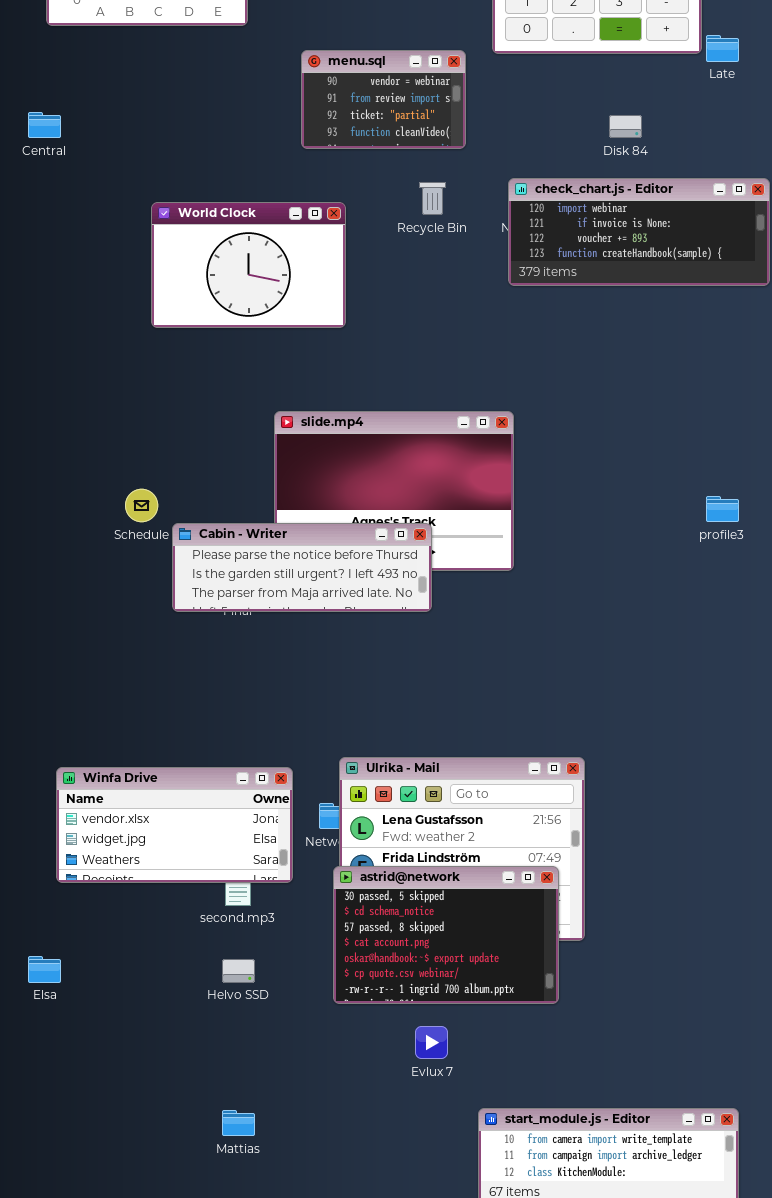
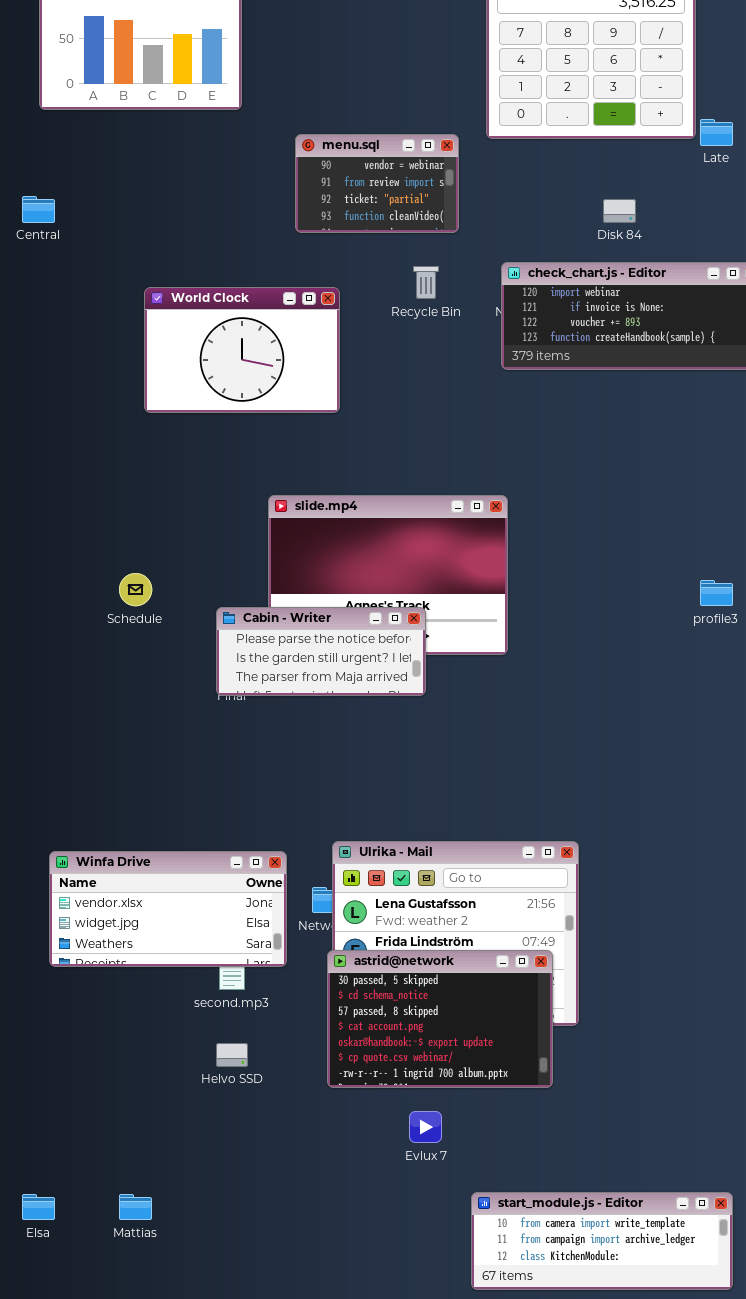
Cabin - Writer: [172,523,432,612] -> [216,607,426,696], resized
Elsa: [28,956,61,983] -> [22,1194,55,1220], moved
Mattias: [222,1110,255,1136] -> [119,1194,152,1220], moved

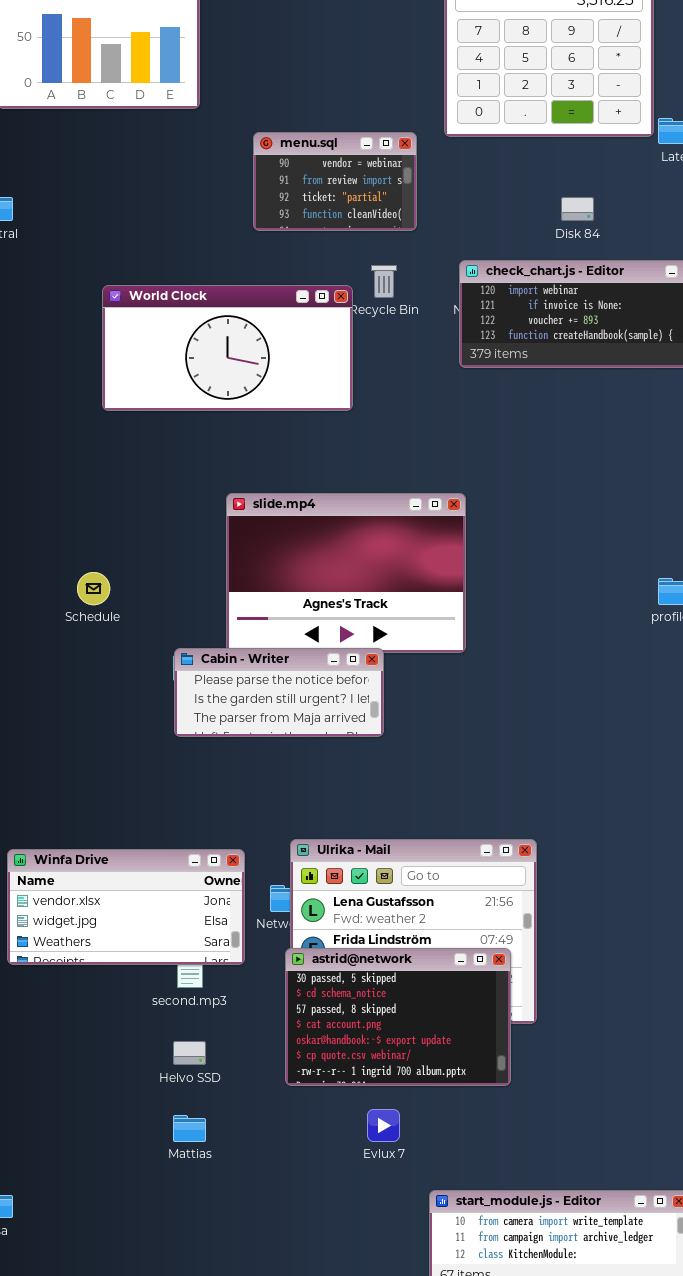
World Clock: [144,287,340,413] -> [102,285,353,411], resized
Cabin - Writer: [216,607,426,696] -> [174,648,384,737], moved
Mattias: [119,1194,152,1220] -> [173,1115,206,1142], moved

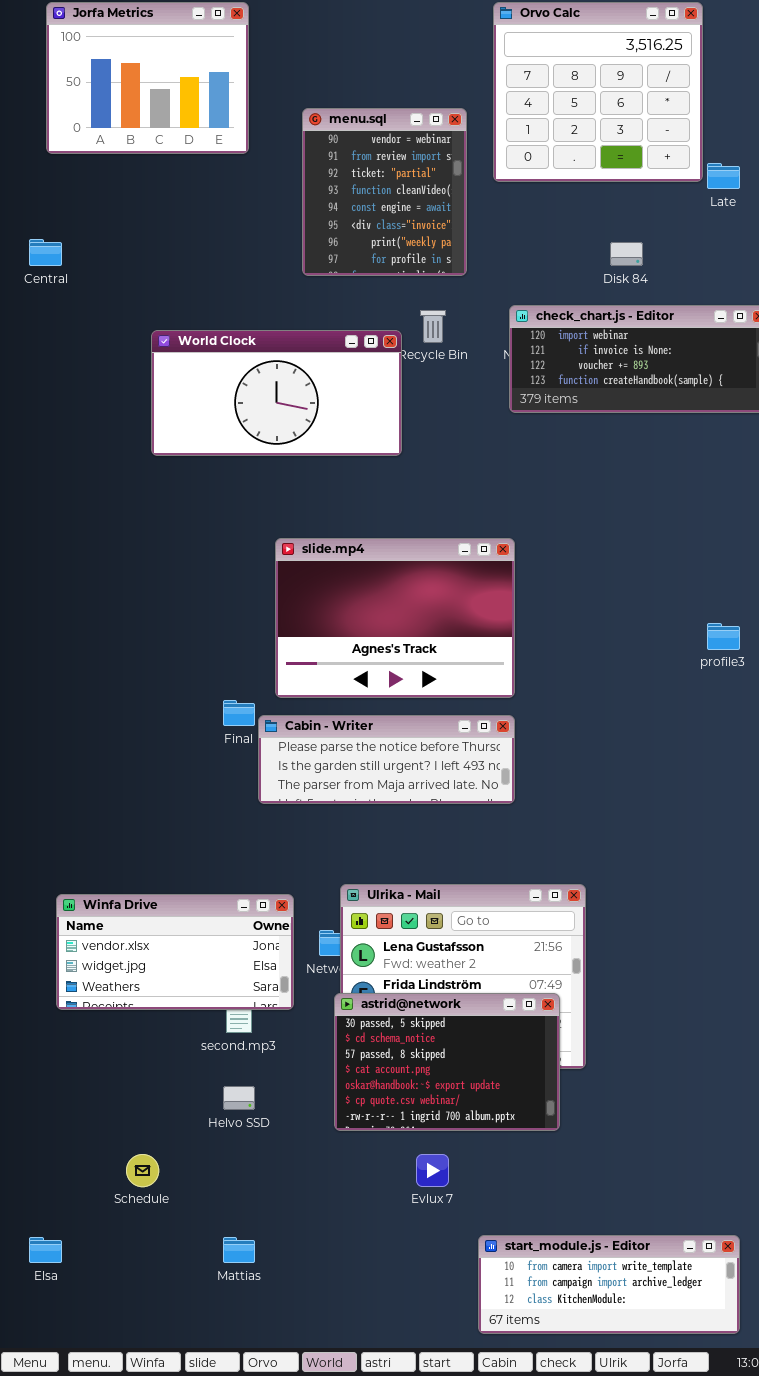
menu.sql: [253,132,417,231] -> [302,108,467,276], resized
Schedule: [77,572,110,605] -> [126,1154,159,1187], moved
Cabin - Writer: [174,648,384,737] -> [258,715,515,804], moved, resized
Mattias: [173,1115,206,1142] -> [223,1237,255,1263], moved

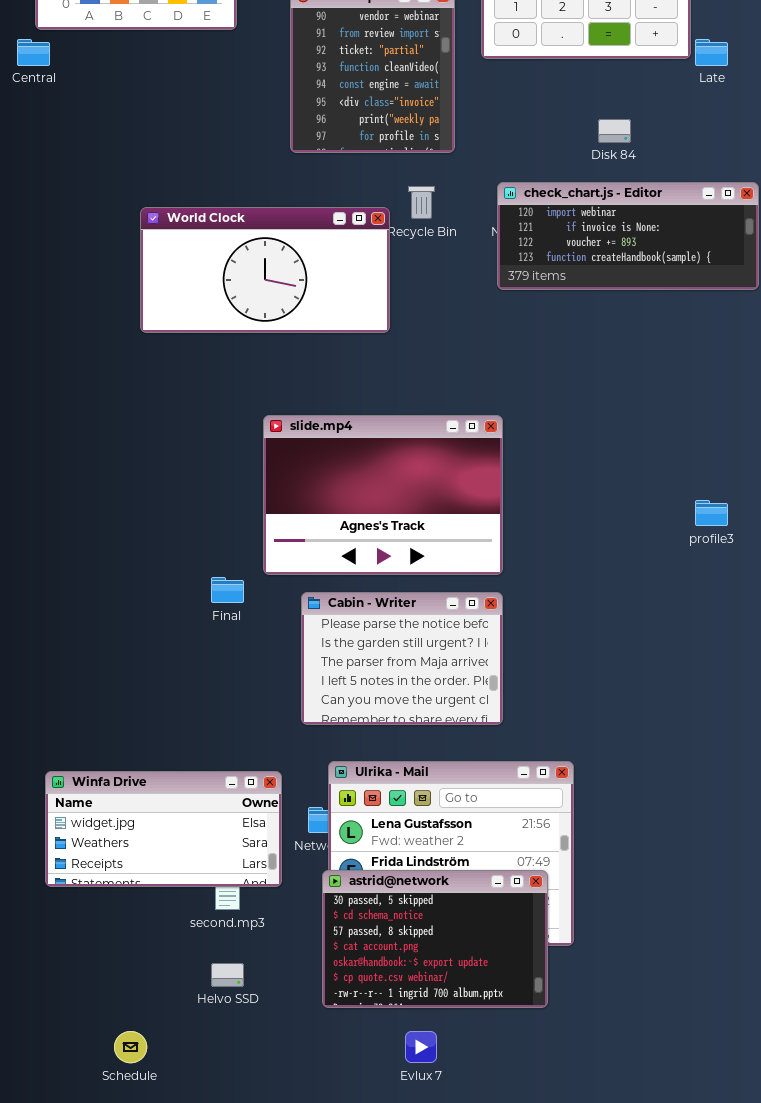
Central: [29,239,62,266] -> [17,39,50,66], moved
Cabin - Writer: [258,715,515,804] -> [301,592,503,725], resized
Winfa Drive: [56,894,294,1010] -> [45,771,282,887], scrolled down 1 row

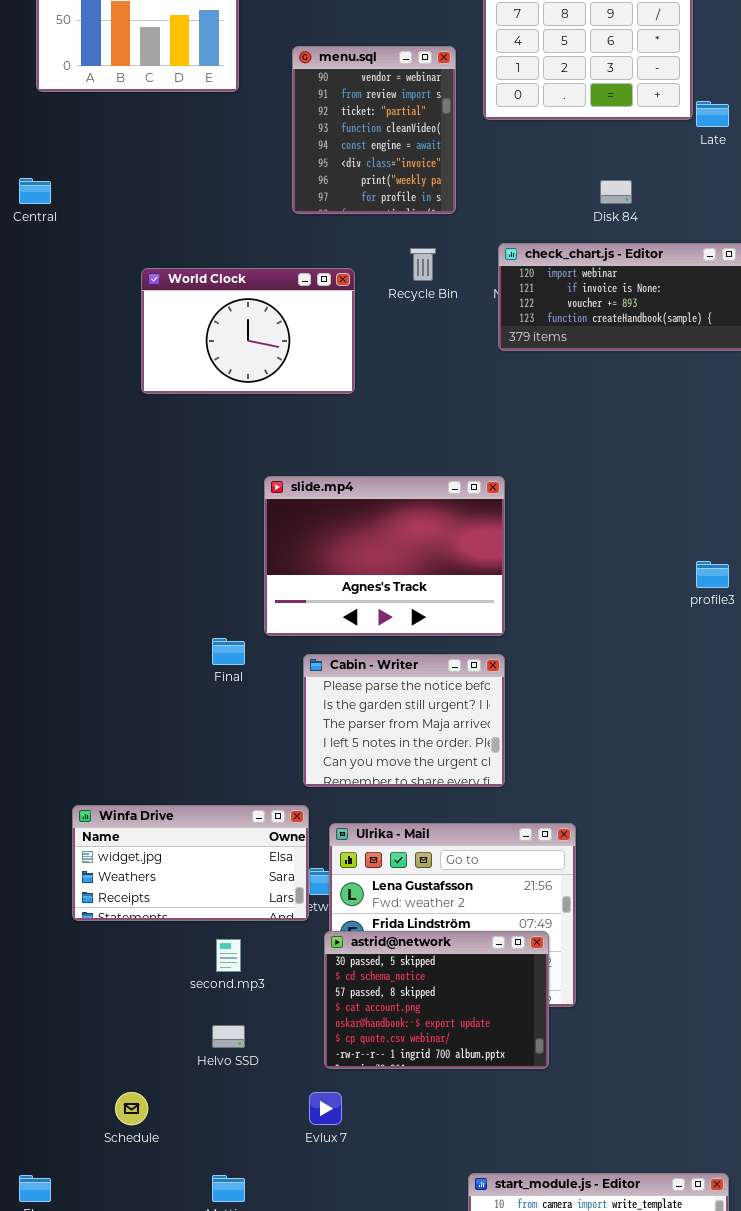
Central: [17,39,50,66] -> [19,178,51,204], moved
World Clock: [140,207,390,333] -> [141,268,355,394], resized
Winfa Drive: [45,771,282,887] -> [72,805,309,921], moved
Evlux 7: [405,1031,437,1063] -> [309,1092,342,1125], moved

